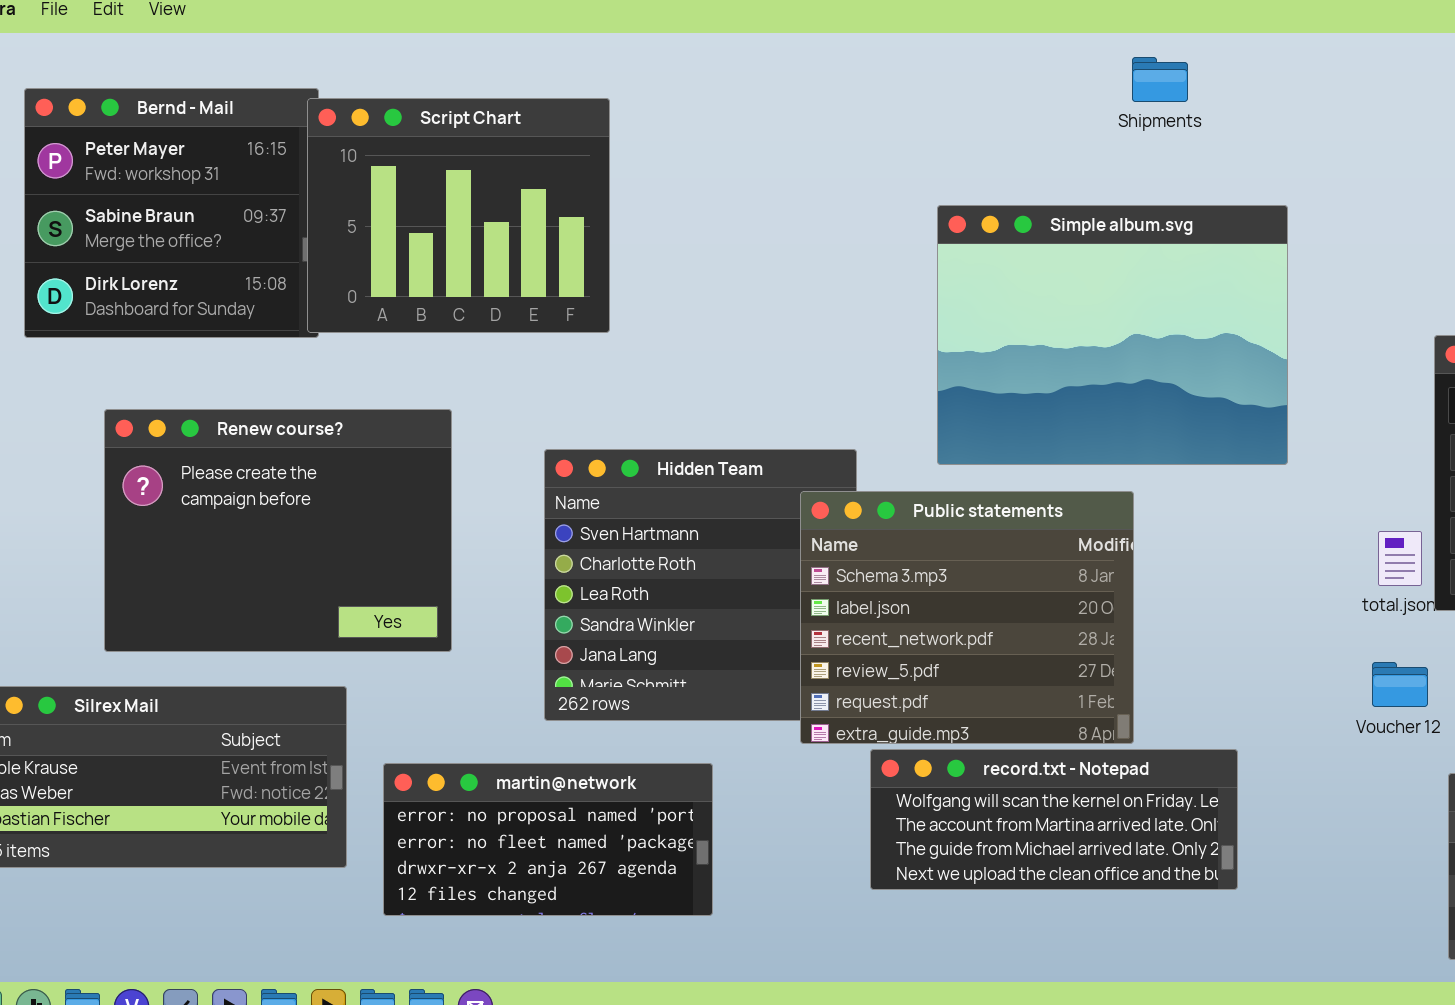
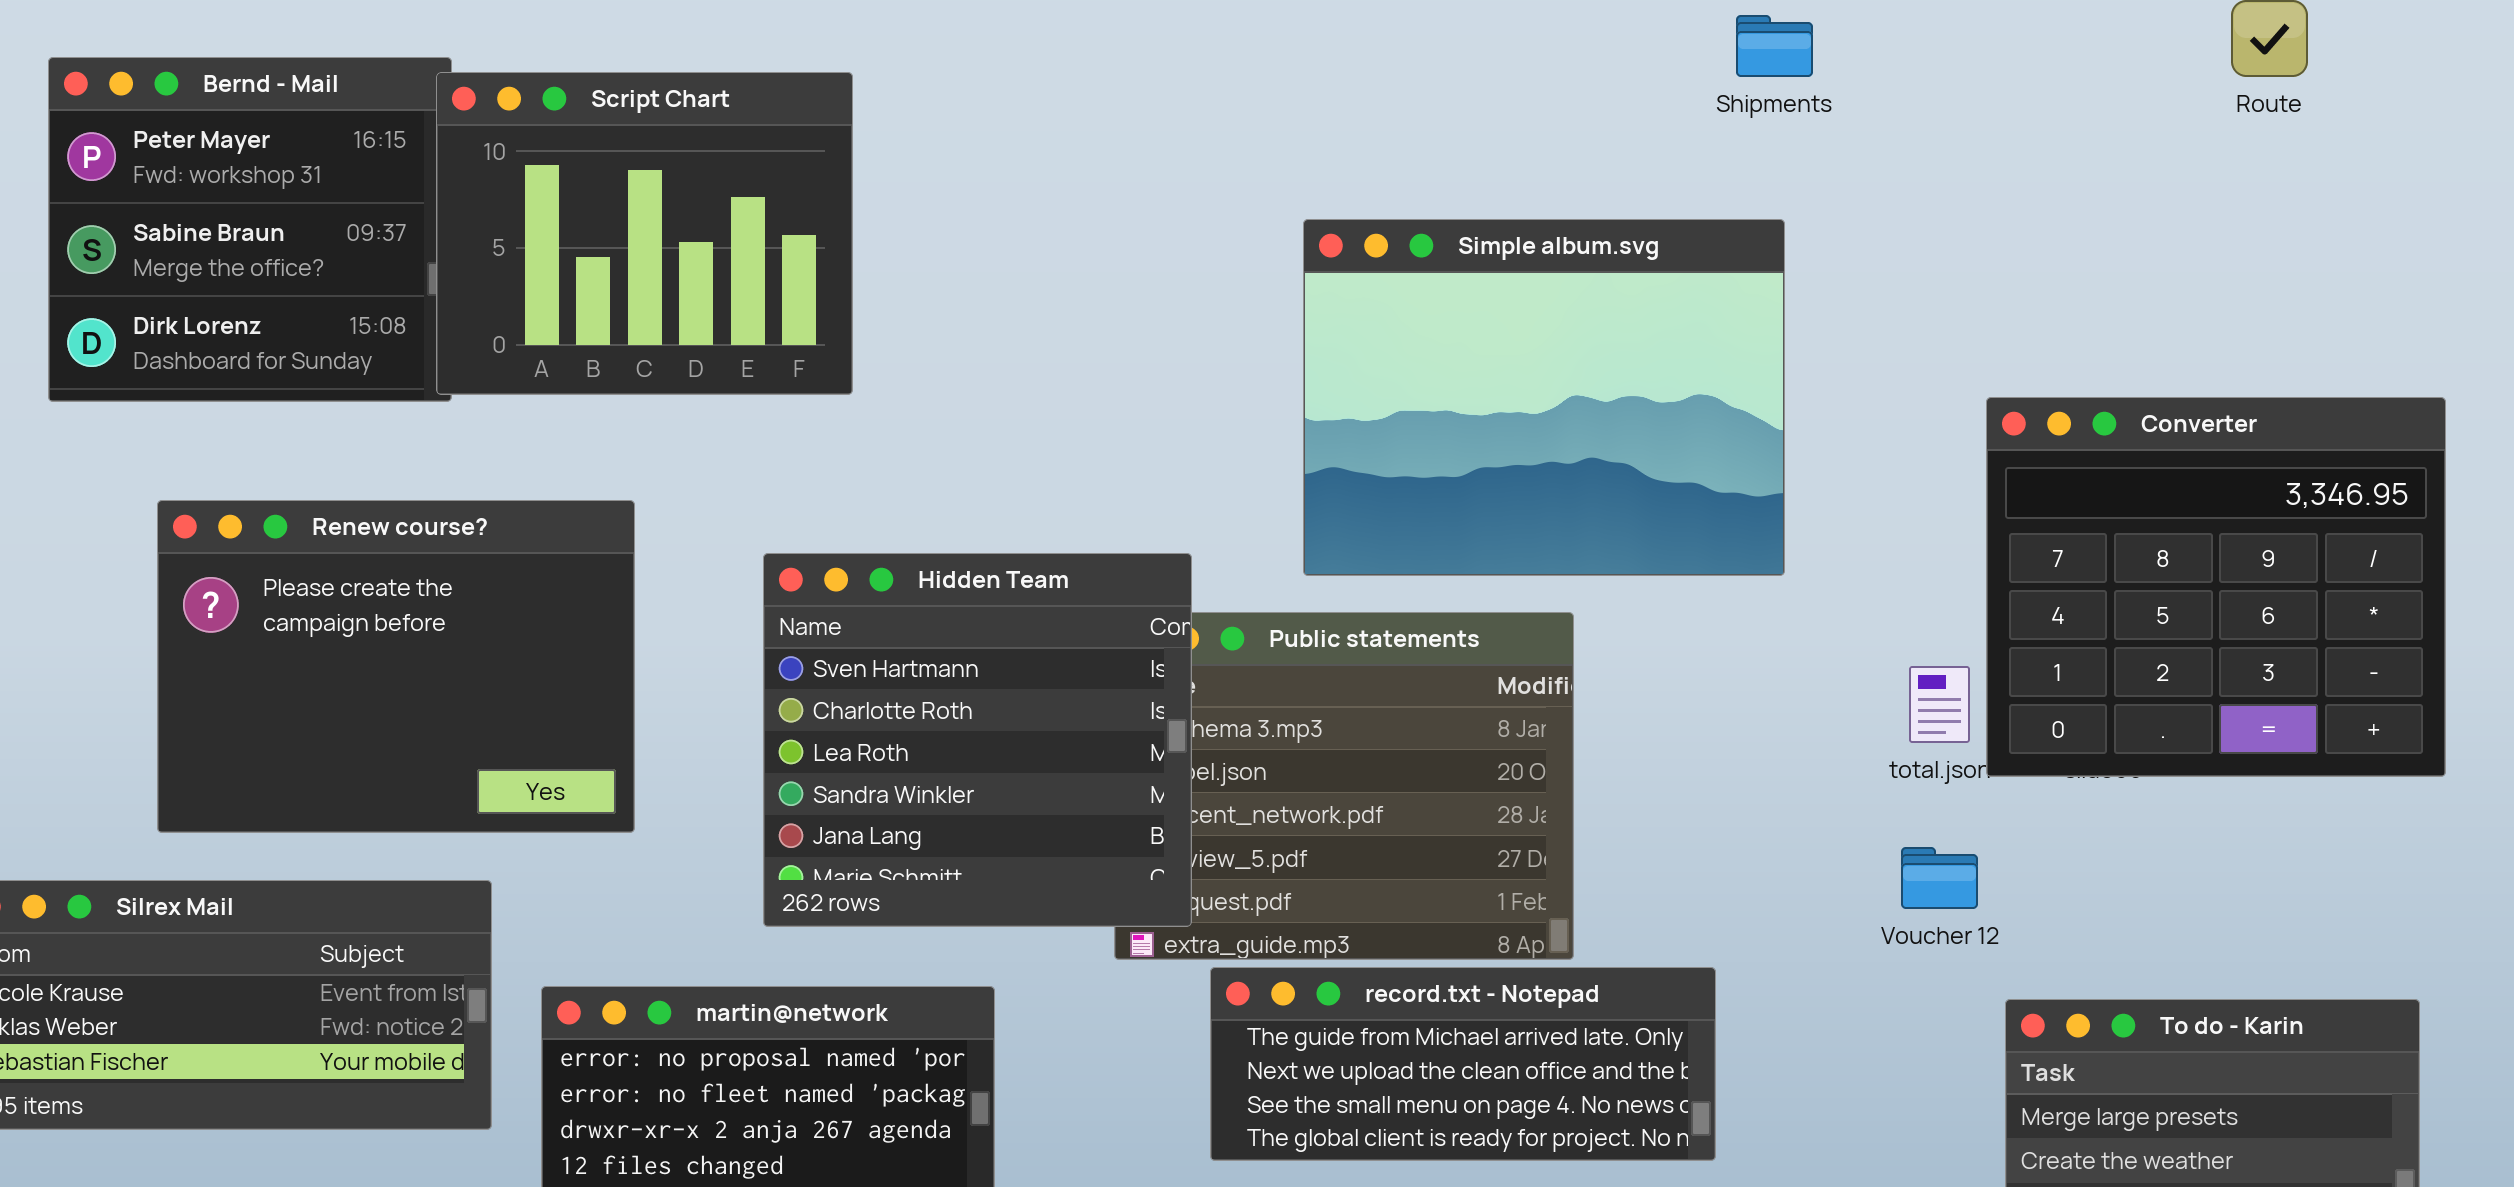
Shipments: [1132,57,1188,102] -> [1736,15,1813,77], moved
Hidden Team: [544,449,857,721] -> [763,553,1192,927], raised
record.txt - Notepad: [870,749,1238,890] -> [1210,967,1716,1161], scrolled down 2 rows

